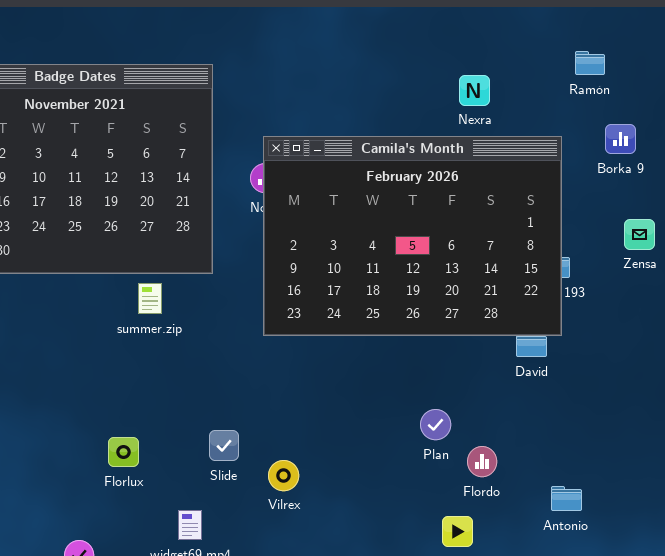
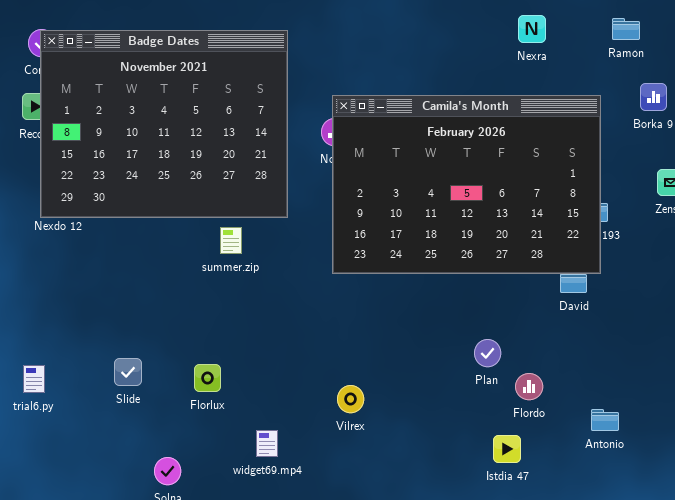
Nexra: [459,75,490,106] -> [518,15,546,43], moved
Slide: [209,430,239,461] -> [114,358,142,386], moved

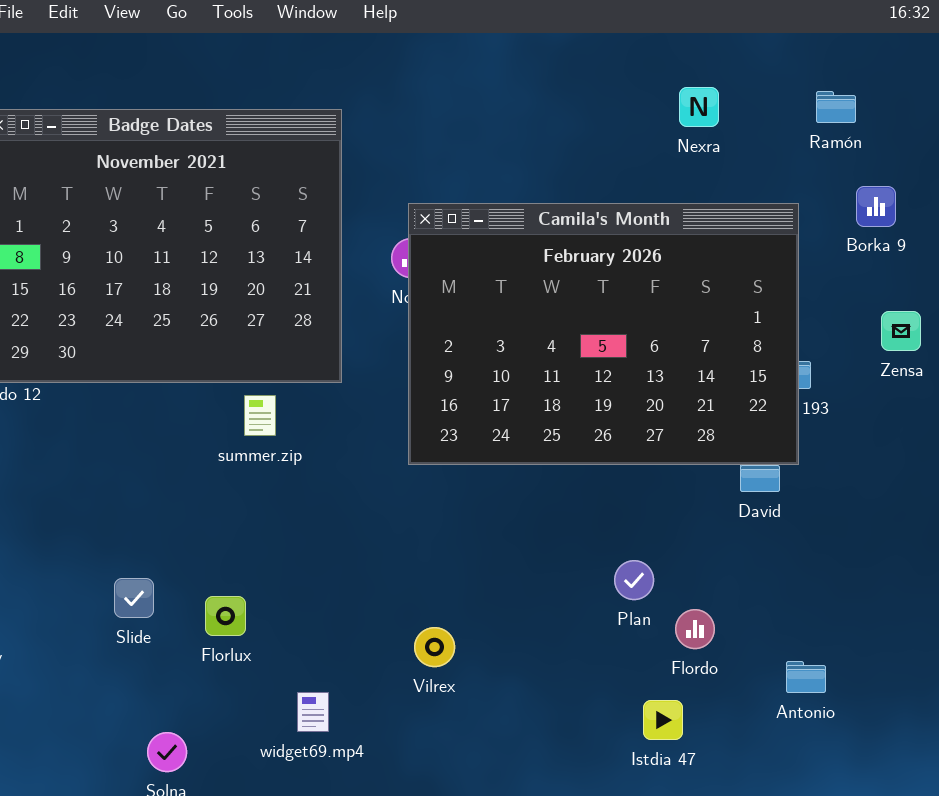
Slide: [114,358,142,386] -> [114,578,154,618], moved

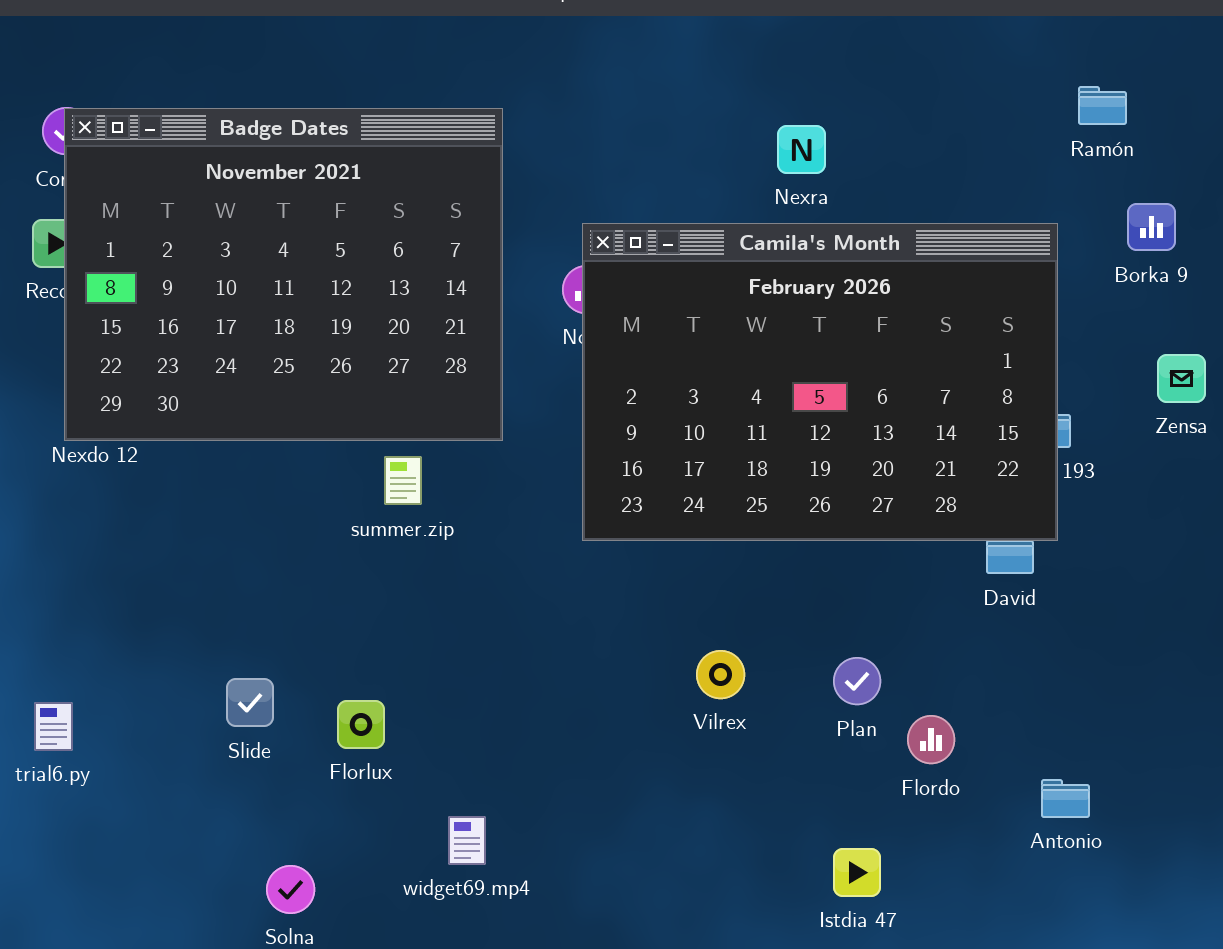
Nexra: [679,87,719,127] -> [777,125,826,174], moved
Vilrex: [414,627,455,667] -> [696,650,745,699], moved
Istdia 47: [643,700,683,740] -> [833,848,881,897], moved

